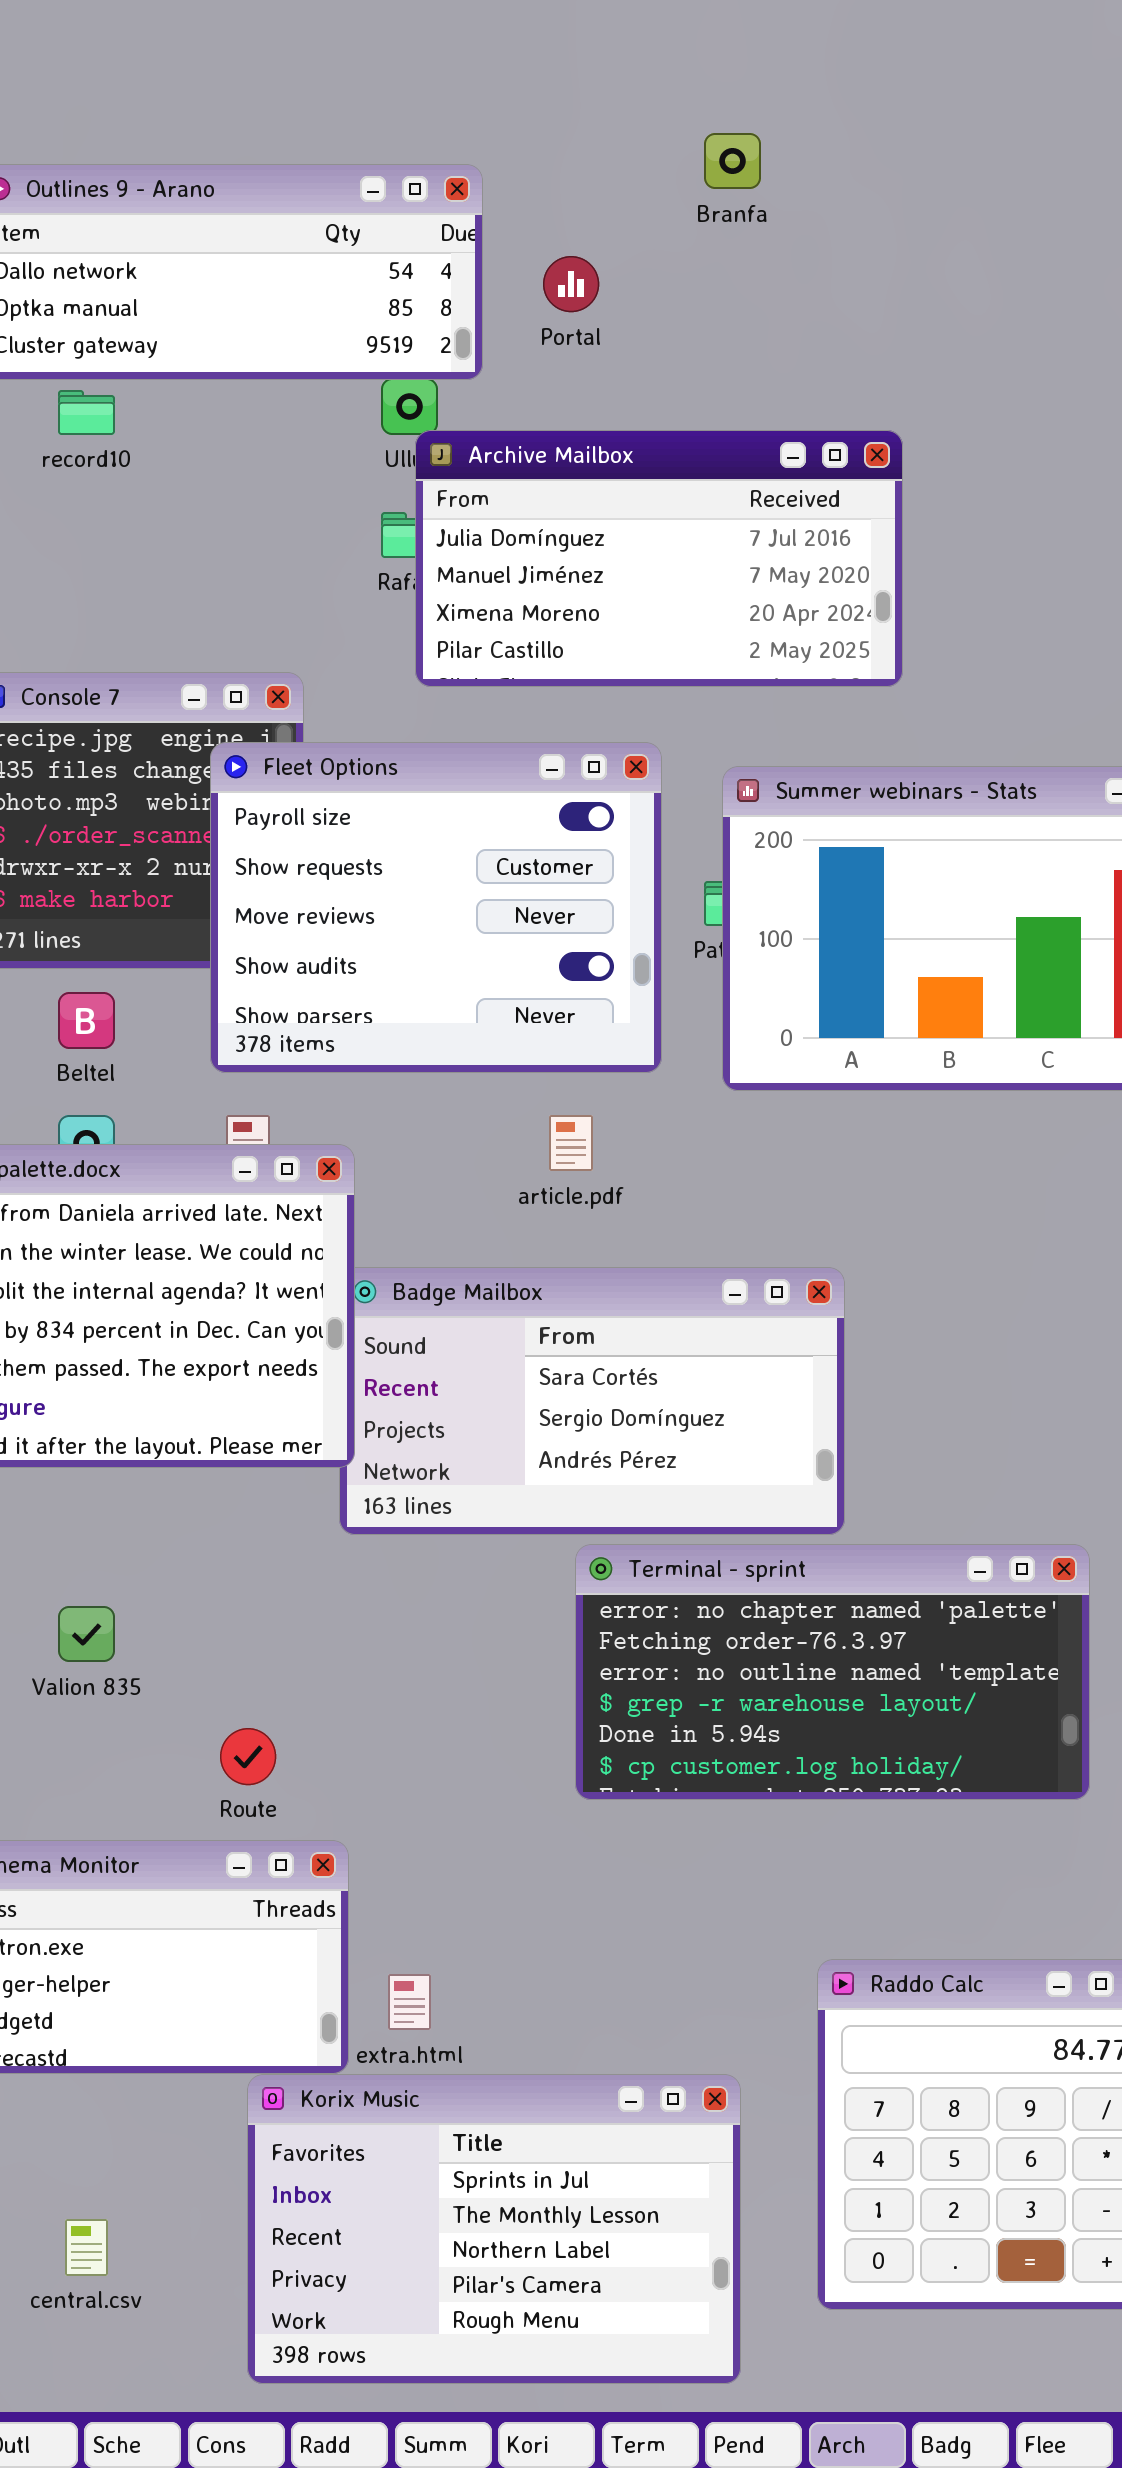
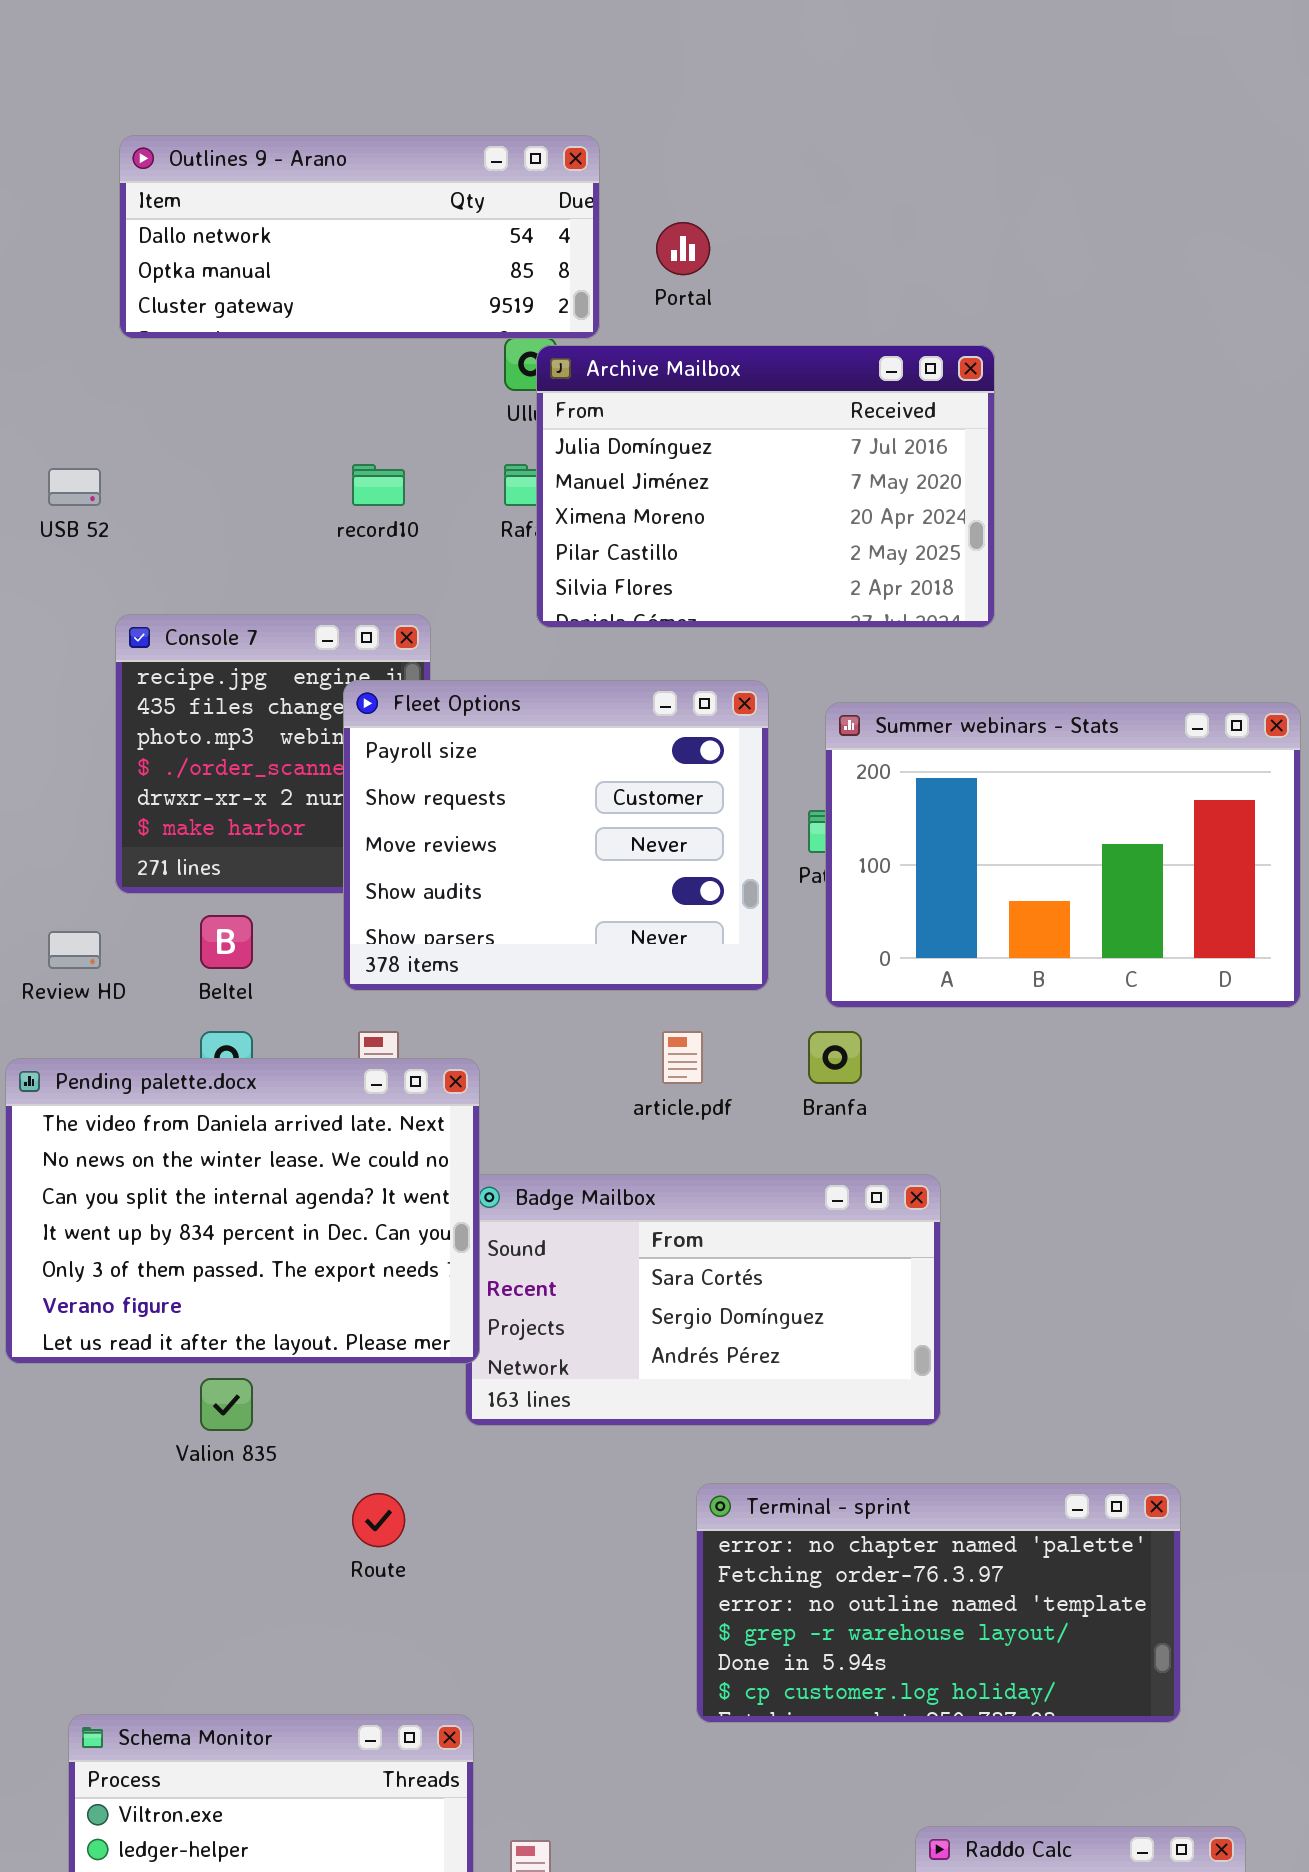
Branfa: [704,133,761,189] -> [808,1031,862,1084], moved
record10: [58,390,115,435] -> [352,464,405,506], moved
Archive Mailbox: [415,430,903,687] -> [536,345,995,628], resized
Terminal - sprint: [575,1544,1090,1800] -> [696,1483,1181,1723], moved
Valion 835: [58,1606,115,1662] -> [200,1378,253,1431], moved
Route: [220,1728,276,1785] -> [352,1493,405,1547], moved

